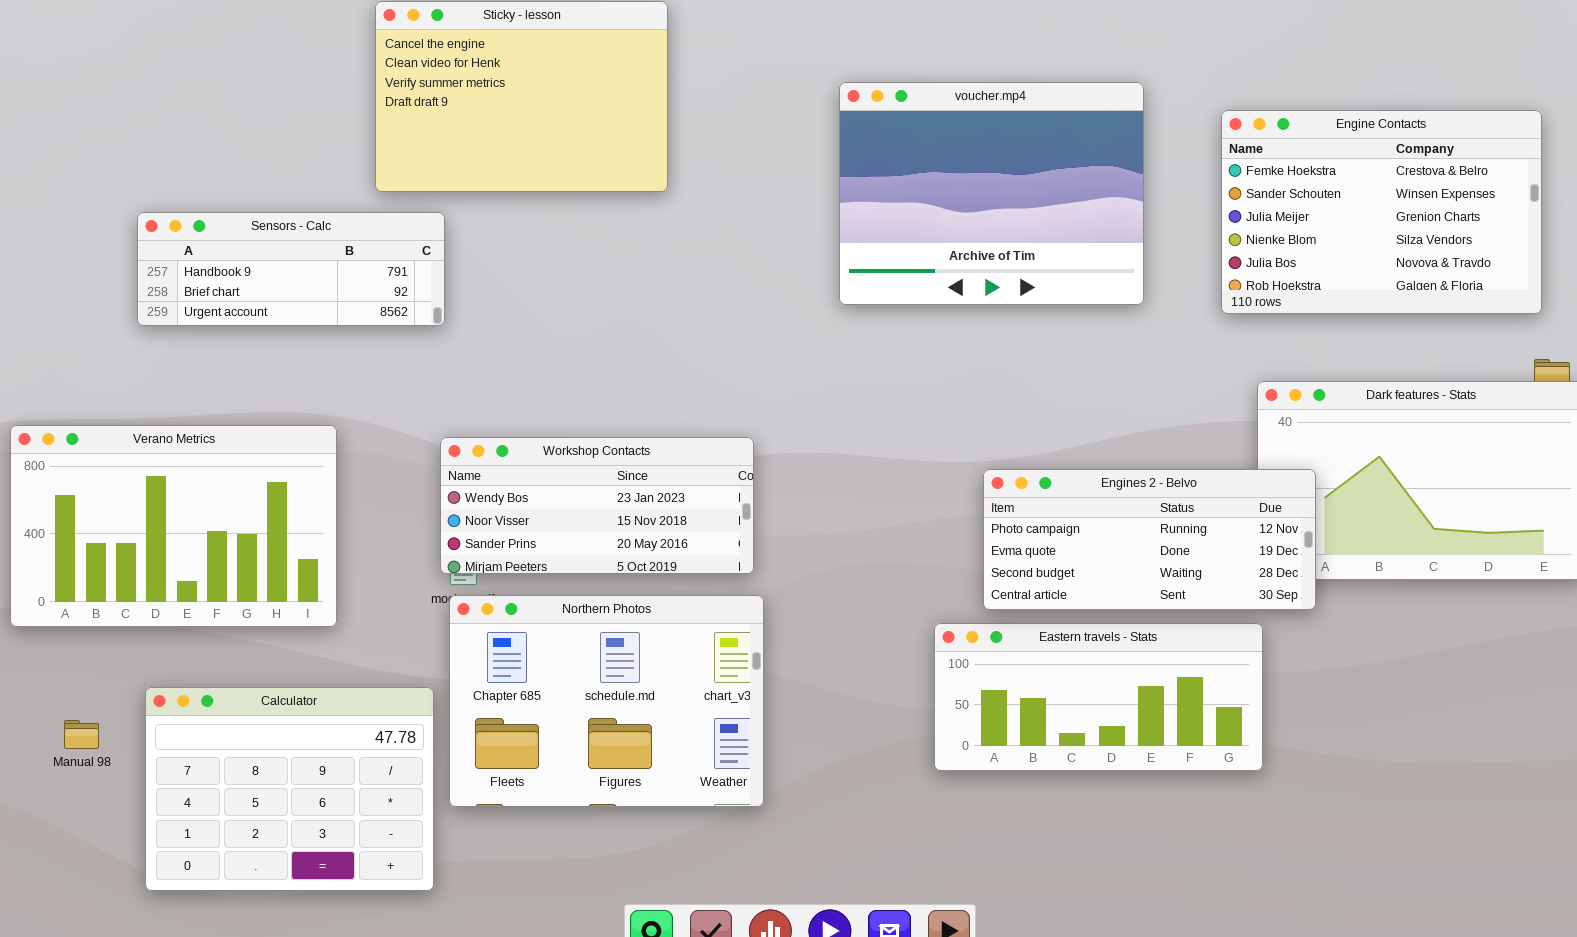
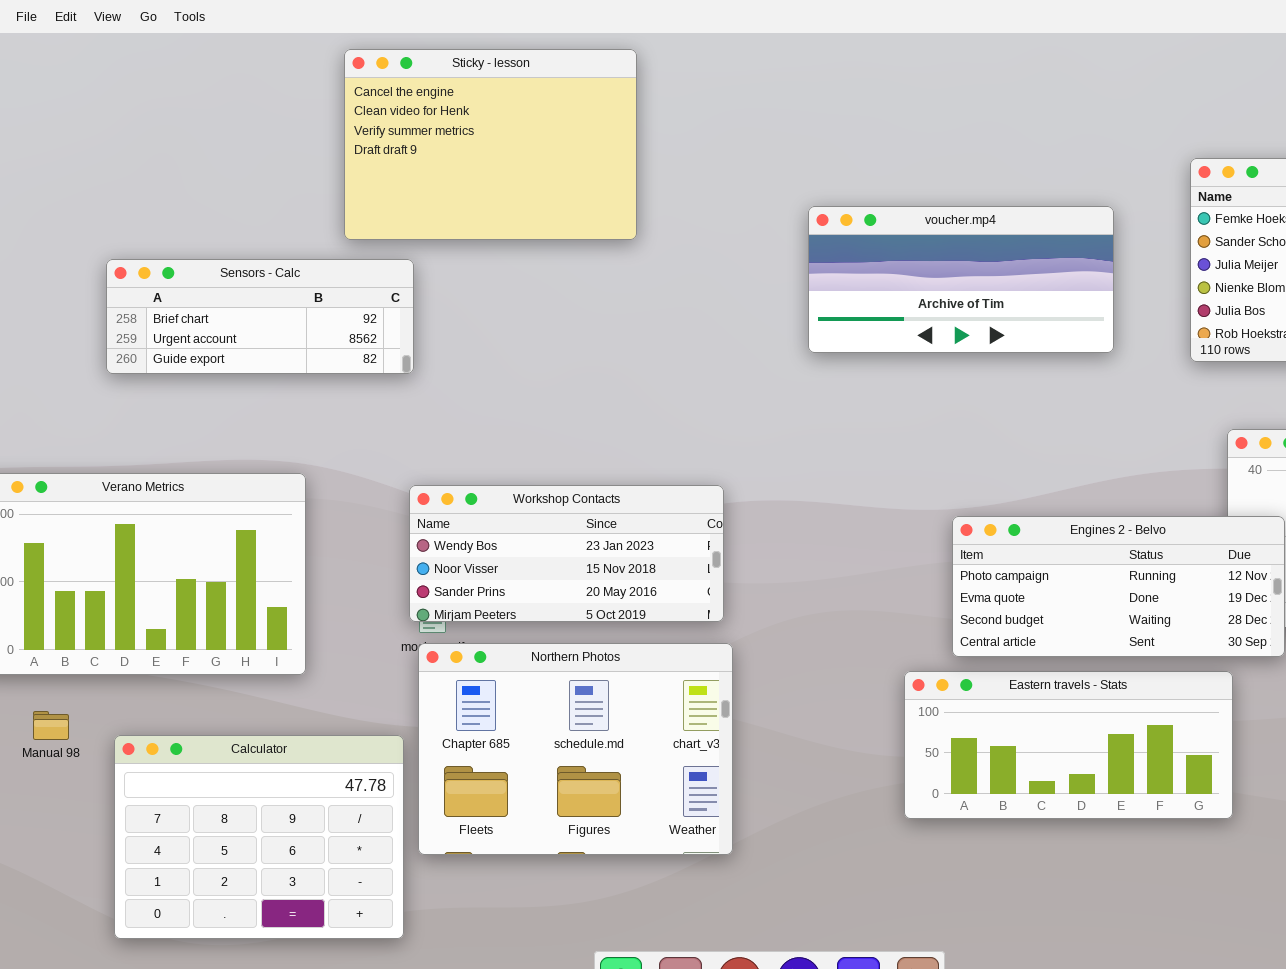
voucher.mp4: [839,82,1144,305] -> [808,206,1114,353], resized
Sensors - Calc: [137,212,445,326] -> [106,259,414,374], scrolled down 1 row
Manual 98: [64,720,99,749] -> [33,711,69,740], moved

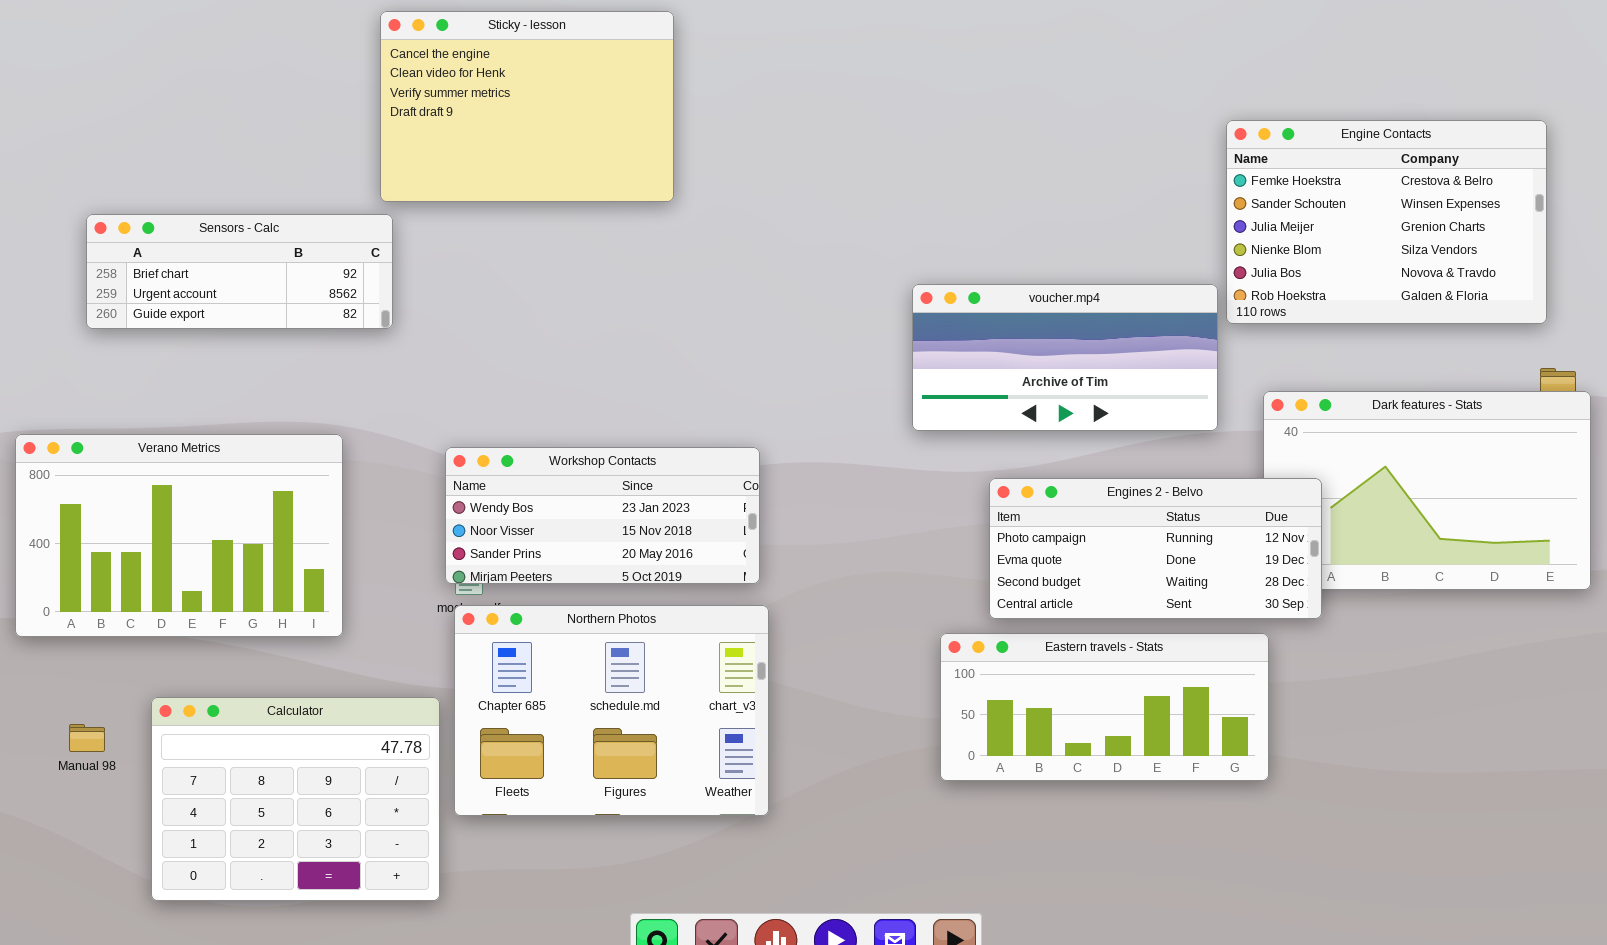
voucher.mp4: [808,206,1114,353] -> [912,284,1218,431], moved
Sensors - Calc: [106,259,414,374] -> [86,214,393,329], moved
Manual 98: [33,711,69,740] -> [69,724,105,752], moved

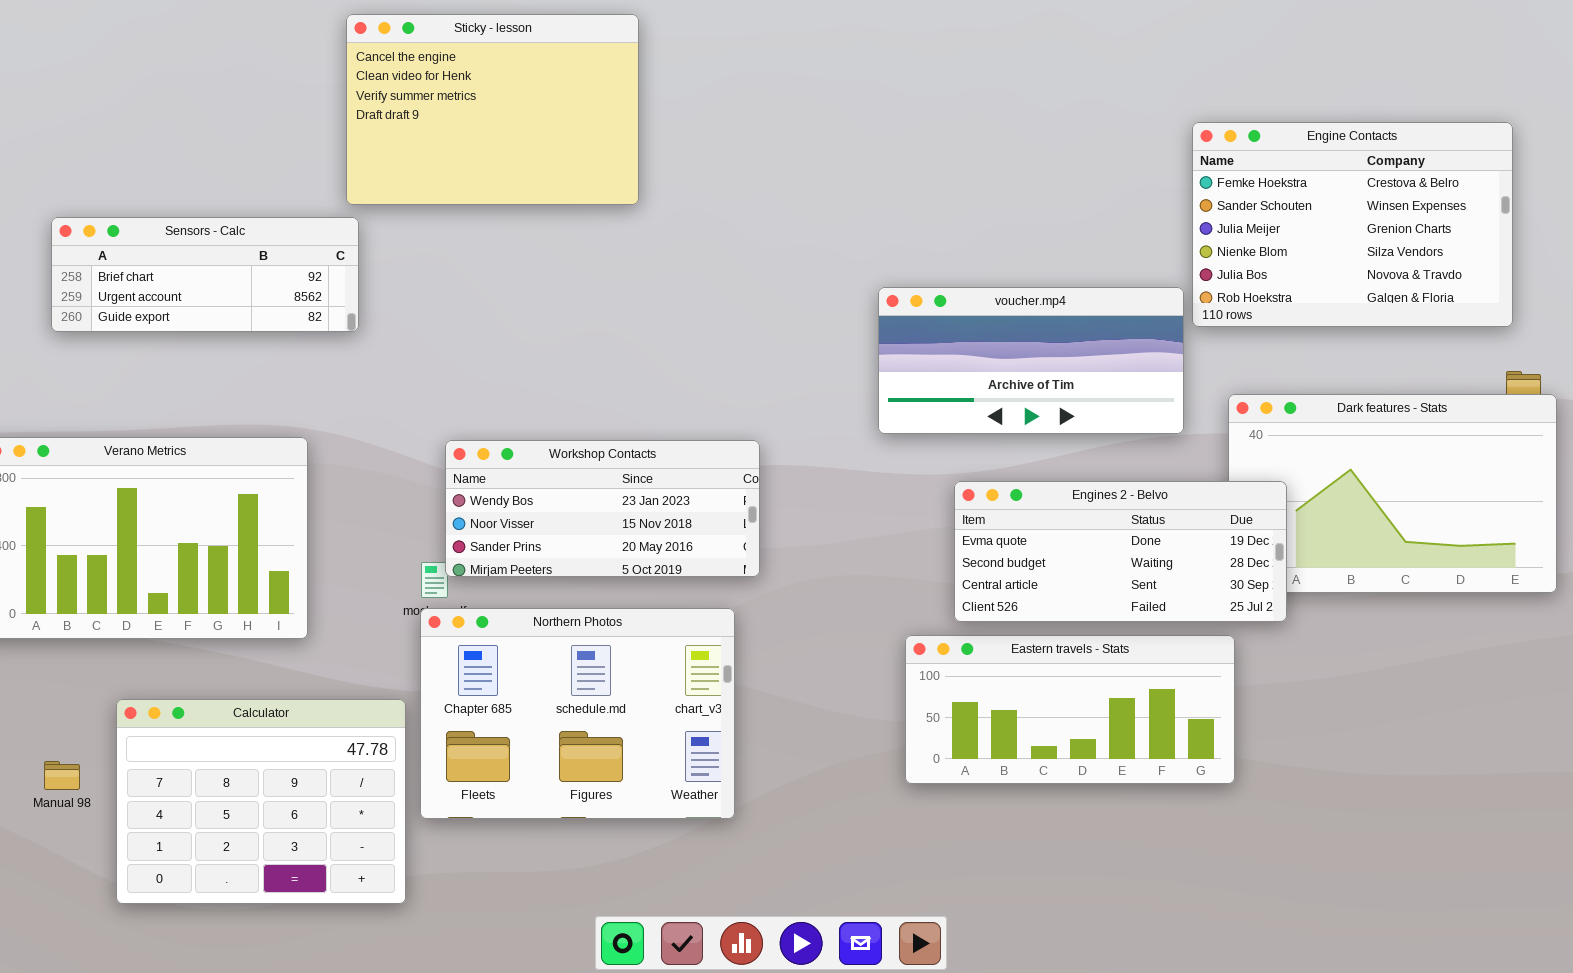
Workshop Contacts: [445,447,760,584] -> [445,440,760,577], moved
Engines 2 - Belvo: [989,478,1322,619] -> [954,481,1287,622], scrolled down 1 row
Manual 98: [69,724,105,752] -> [44,761,80,790], moved

